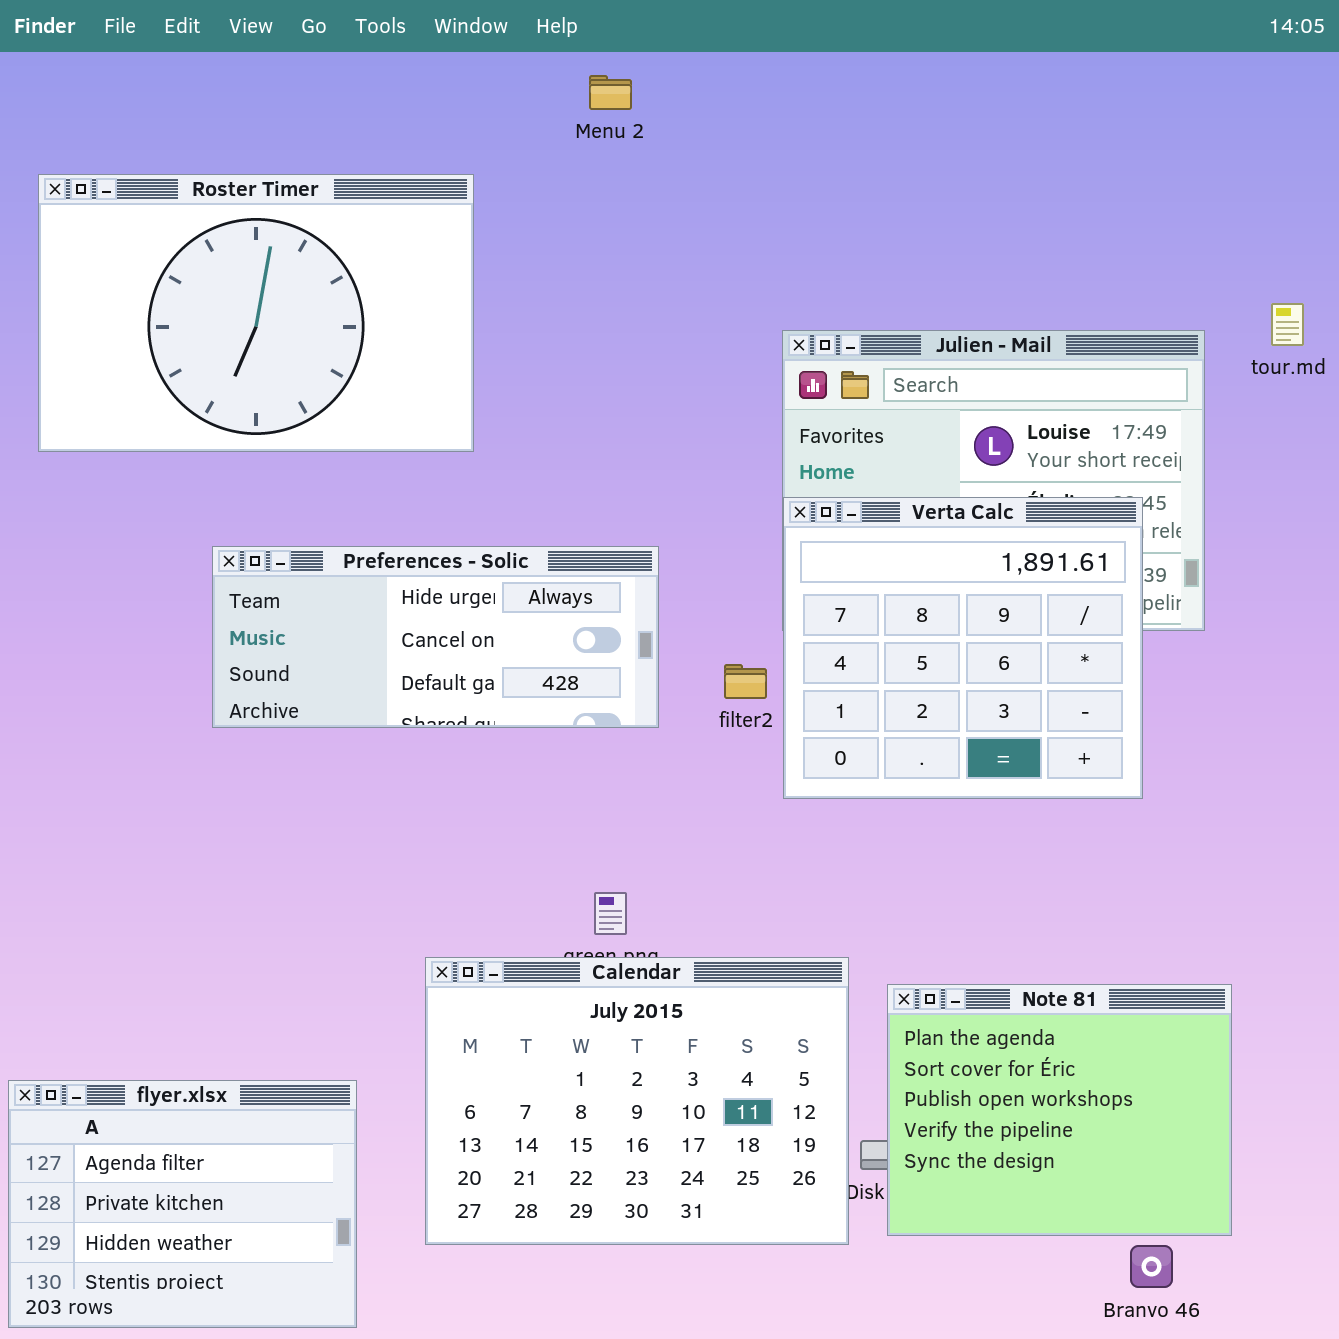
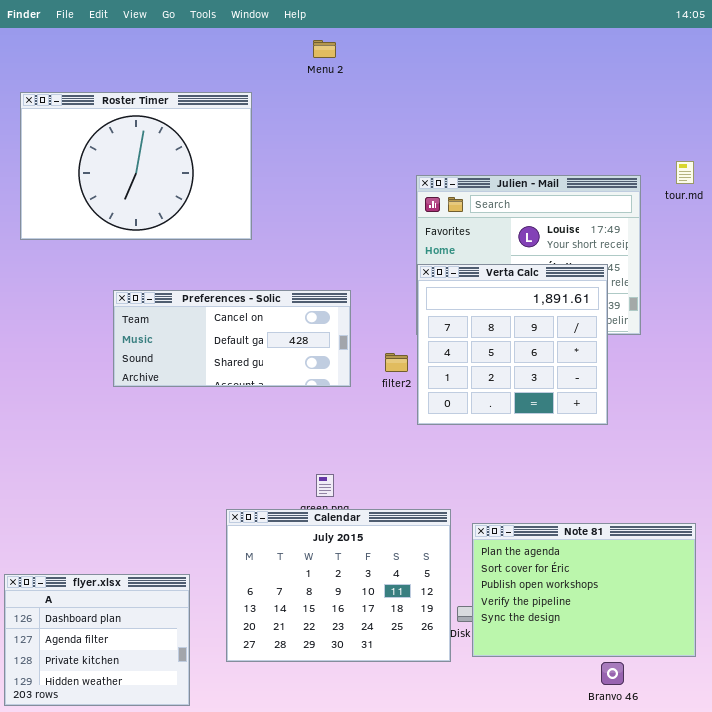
Preferences - Solic: [212,546,659,728] -> [113,290,351,387], scrolled down 1 row
Note 81: [887,984,1232,1236] -> [472,523,696,657], resized
flyer.xlsx: [8,1080,357,1328] -> [4,574,190,706], scrolled up 1 row

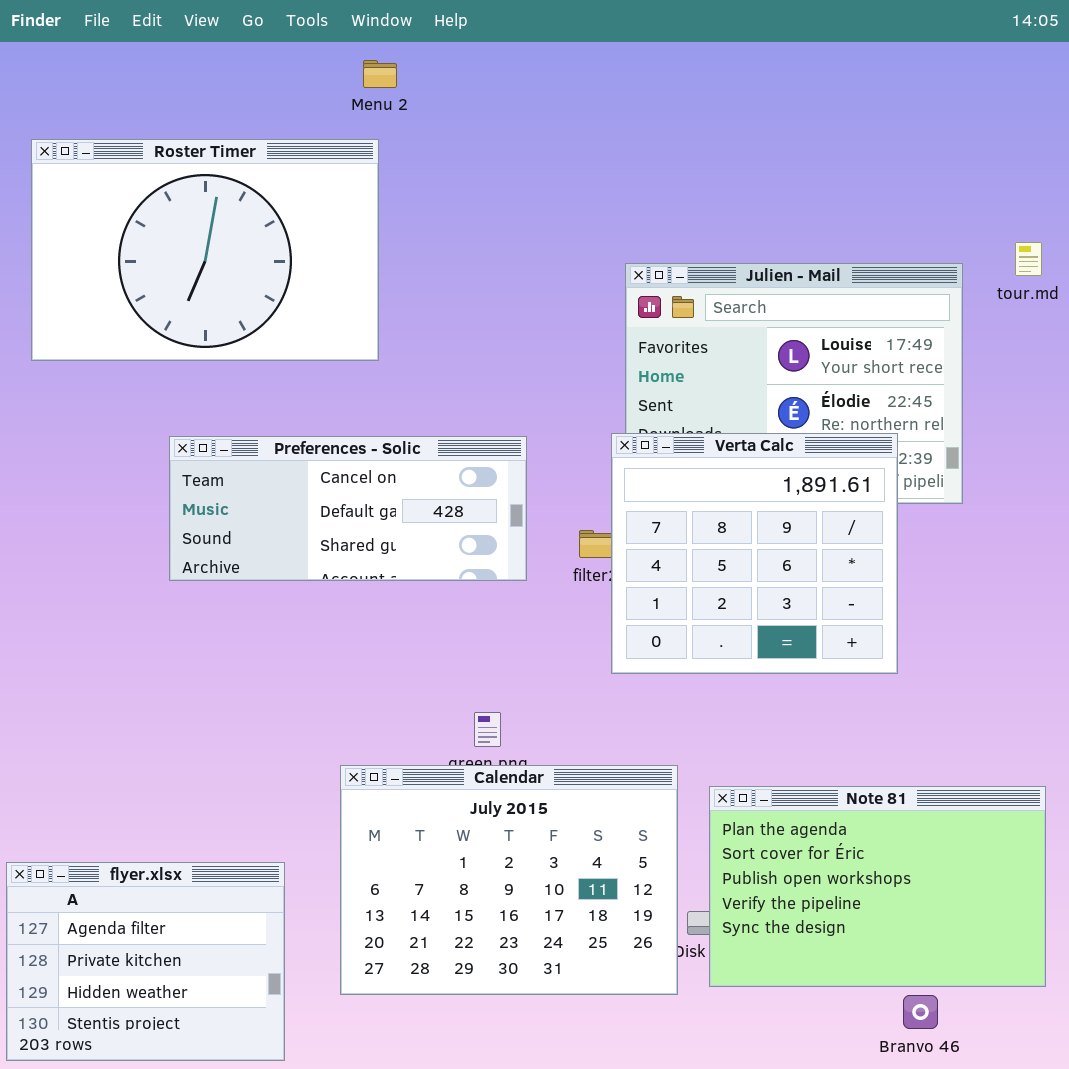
Menu 2: [313,40,336,58] -> [363,60,397,88], moved
Verta Calc: [417,264,608,425] -> [611,433,898,674], moved
flyer.xlsx: [4,574,190,706] -> [6,862,285,1061], scrolled down 1 row

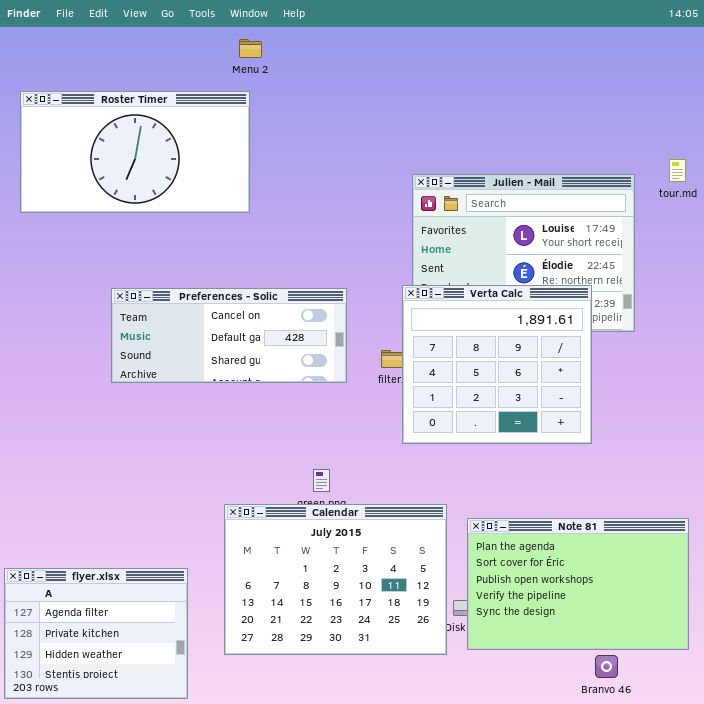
Roster Timer: [31,139,379,361] -> [20,91,250,213], resized

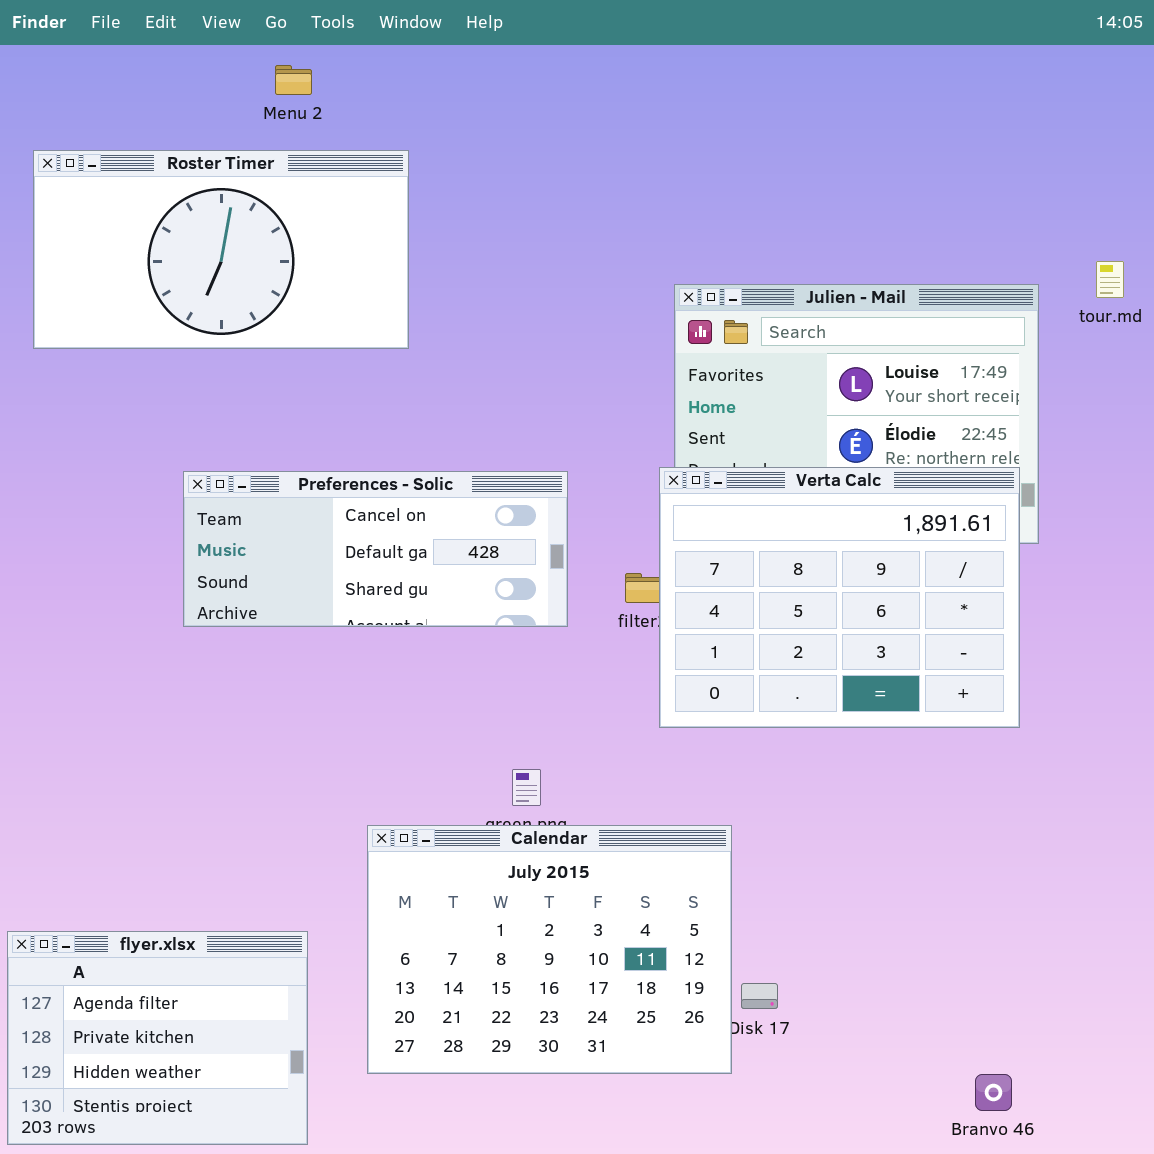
Menu 2: [239,39,262,58] -> [275,65,312,95], moved
Verta Calc: [402,285,592,444] -> [659,467,1020,728], resized
Note 81: [467,518,689,650] -> none, closed

